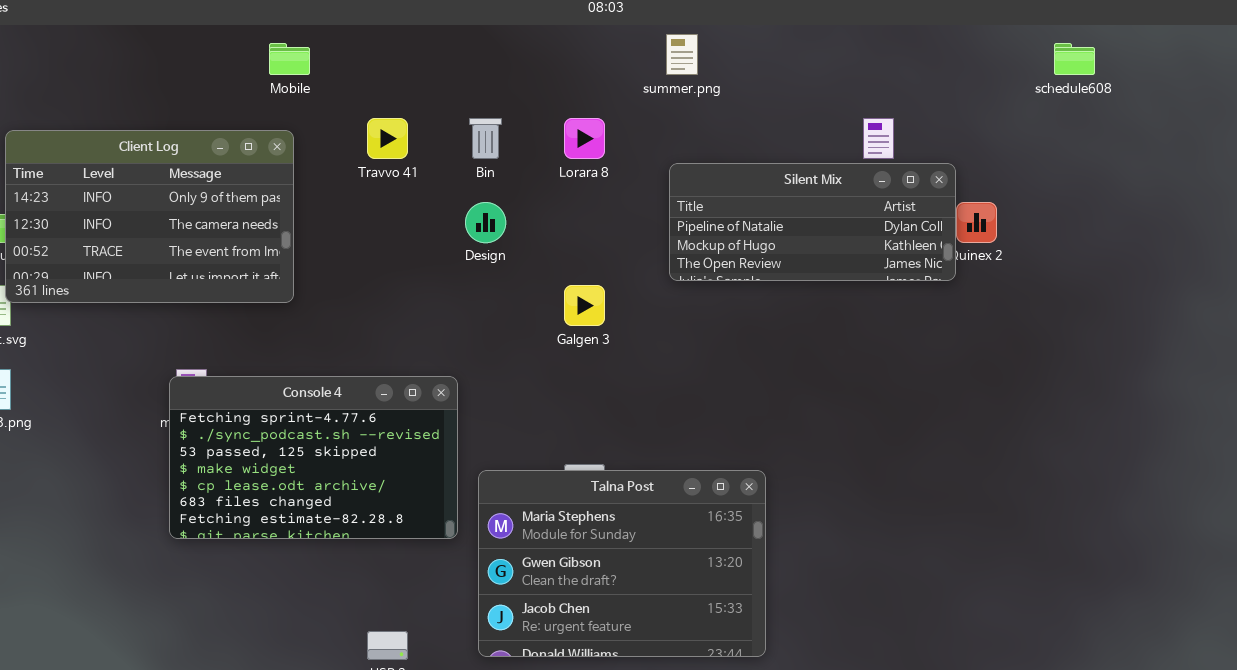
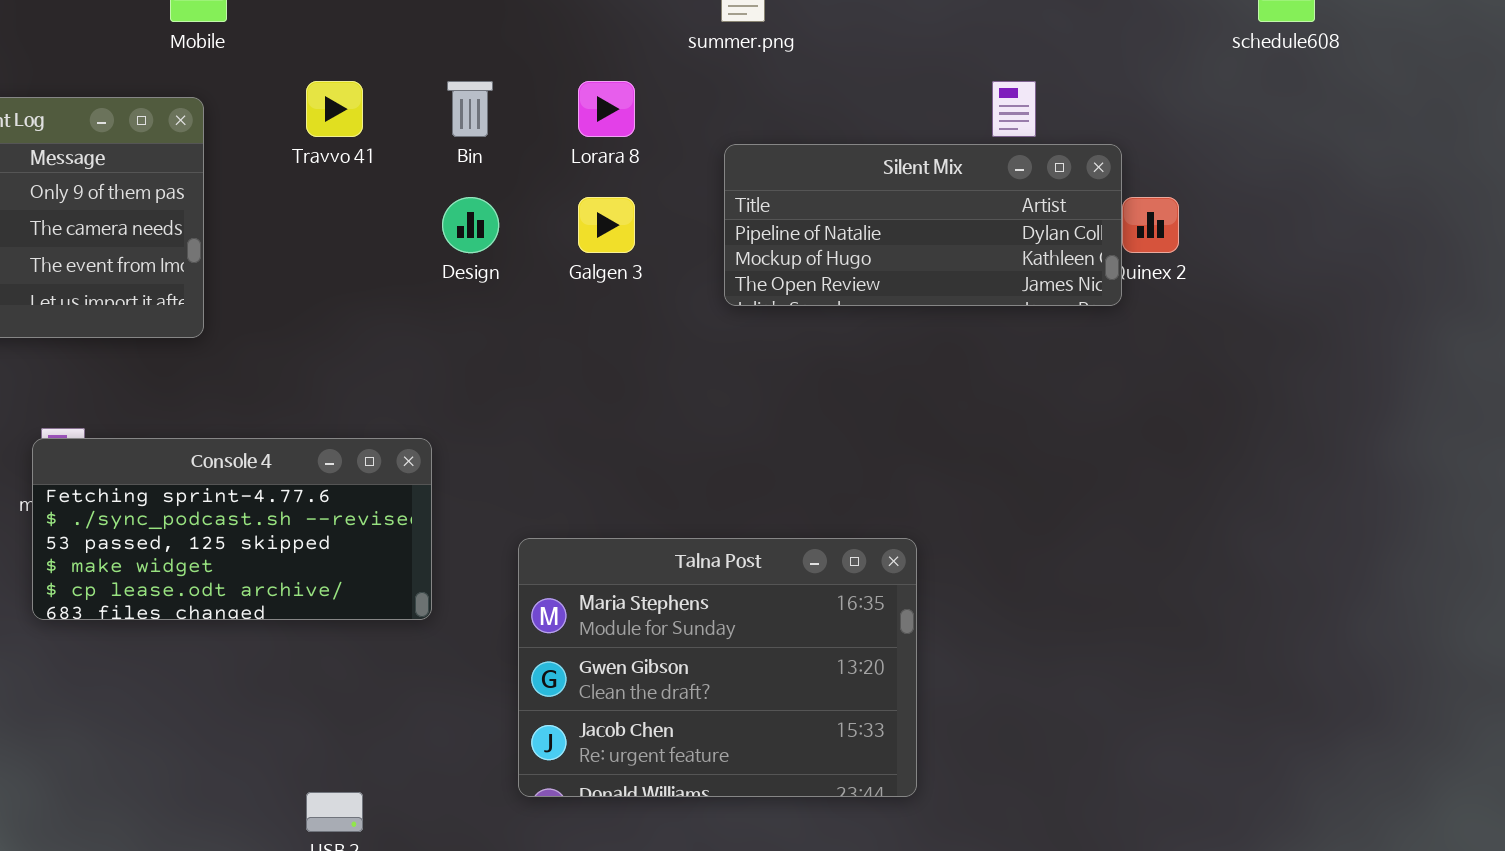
Galgen 3: [564,285,605,326] -> [578,197,635,253], moved
Console 4: [169,376,458,539] -> [32,438,432,620], resized
Talna Post: [478,470,766,657] -> [518,538,917,797], moved

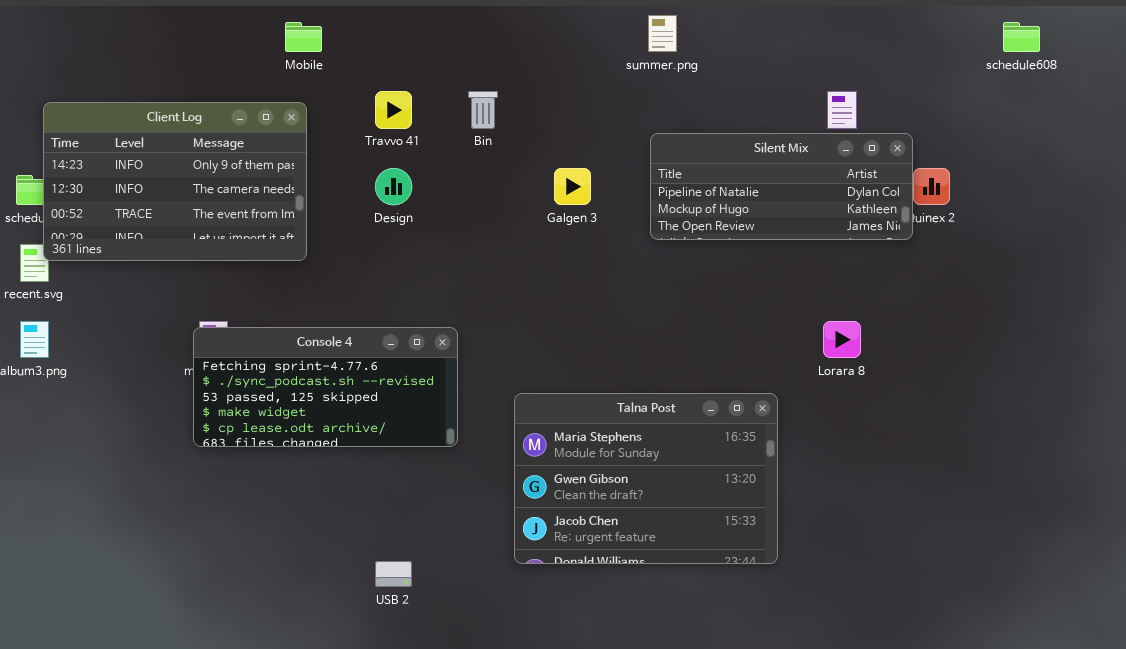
Lorara 8: [578,81,635,137] -> [823,321,861,358], moved
Design: [442,197,499,253] -> [375,168,412,205], moved

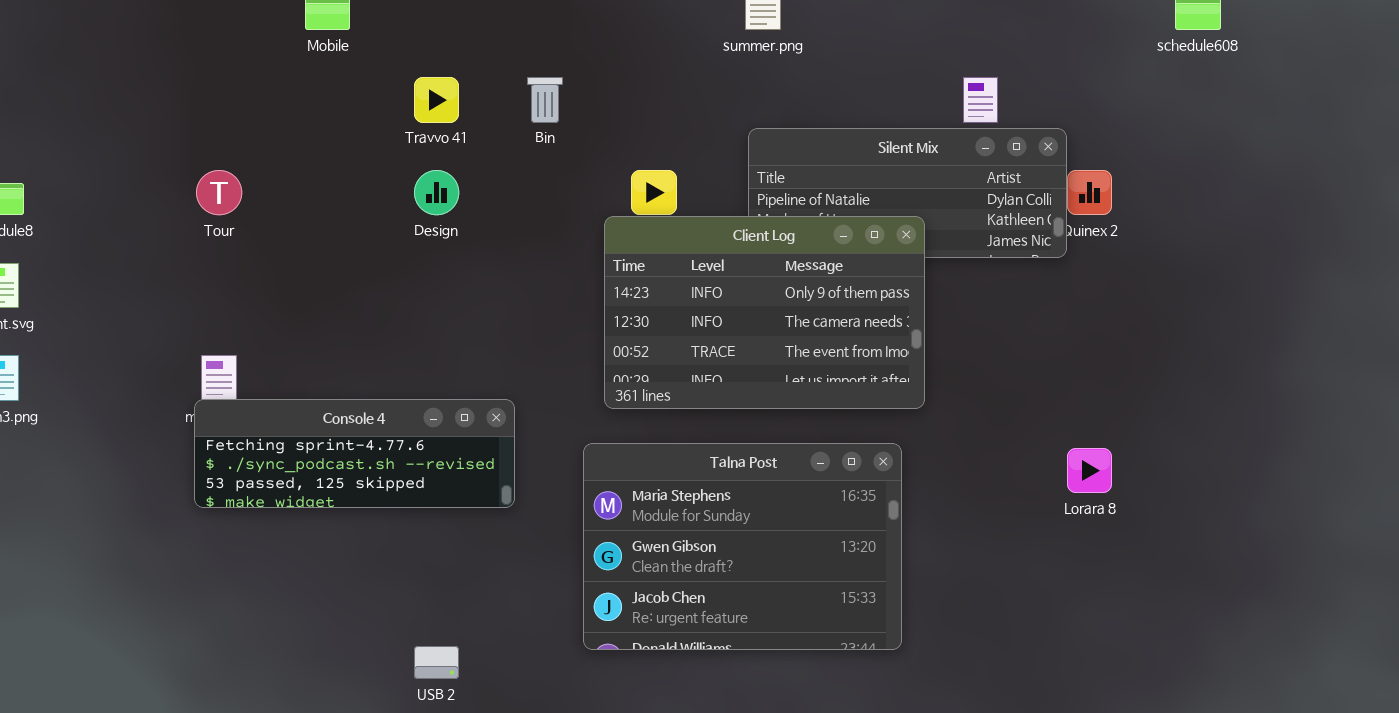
Client Log: [43,102,307,261] -> [604,216,925,409], moved
Lorara 8: [823,321,861,358] -> [1067,448,1112,493], moved
Console 4: [193,327,458,447] -> [194,399,515,508], resized

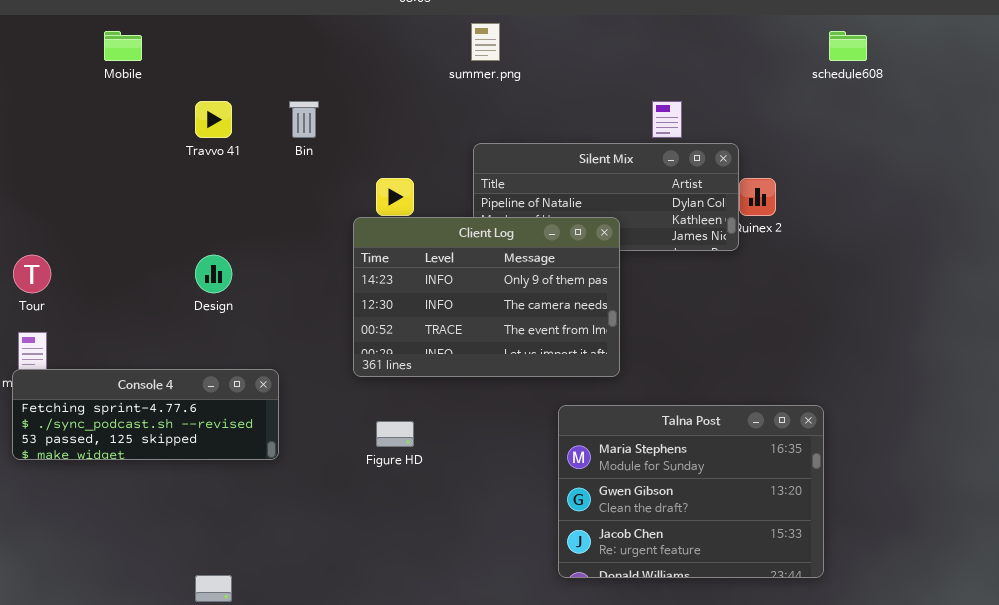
Tour: [196,170,242,215] -> [13,255,51,293], moved
Design: [414,170,459,215] -> [195,255,232,293], moved
Talna Post: [583,443,902,650] -> [558,405,824,578], moved

